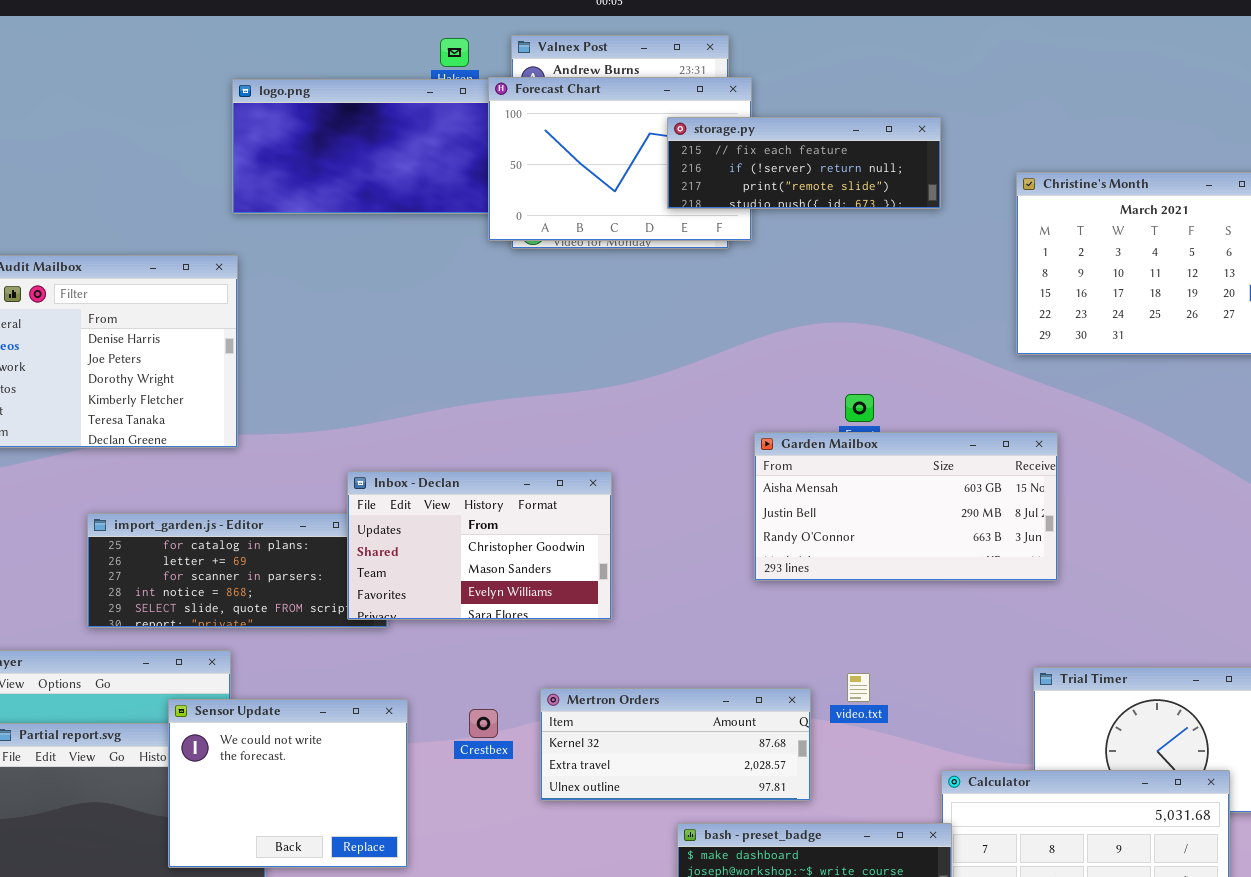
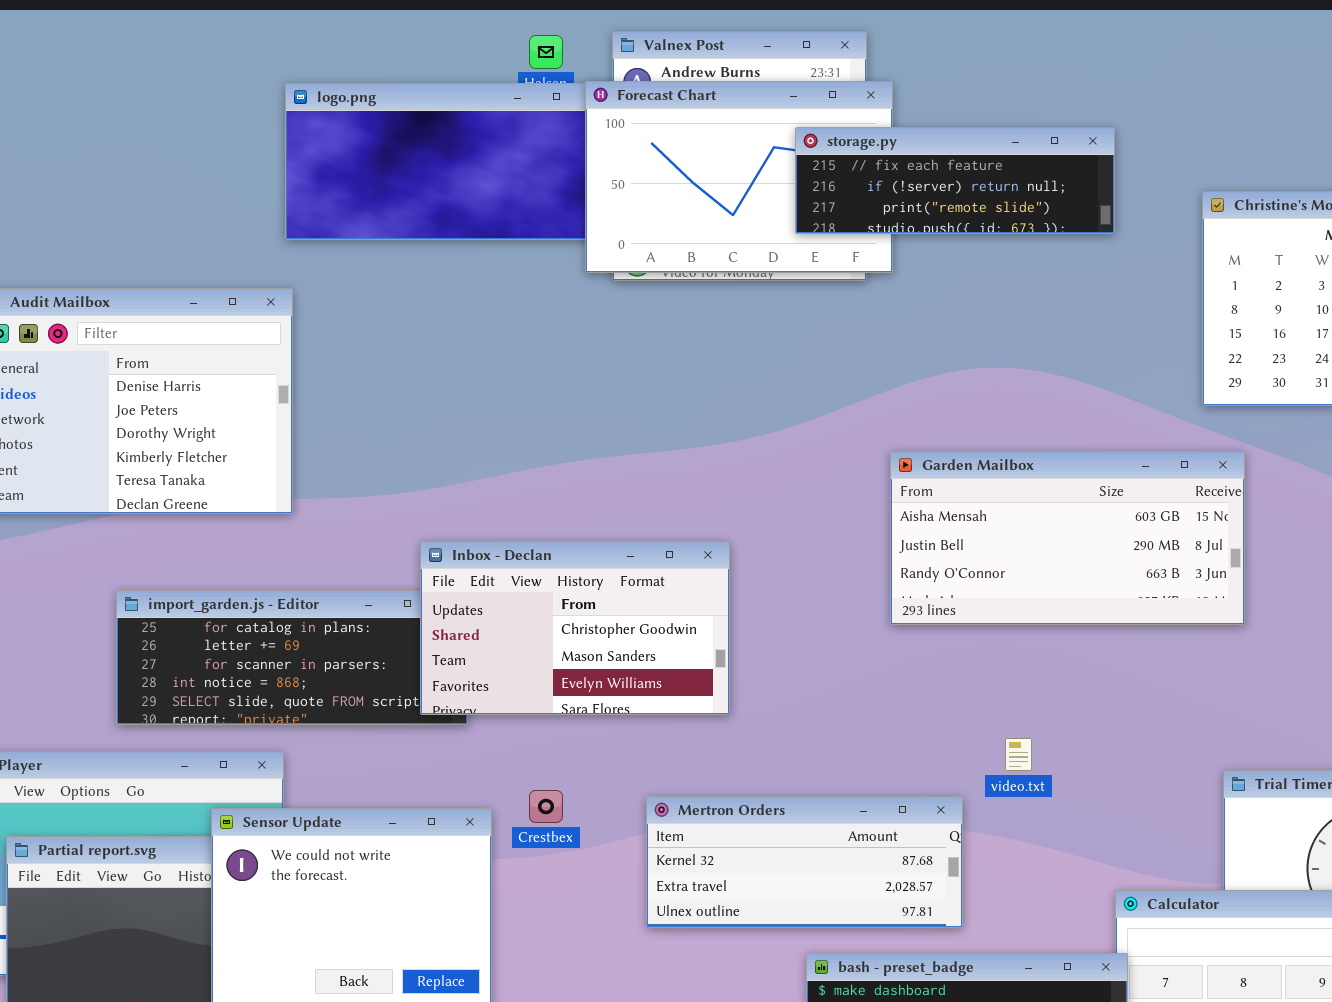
Garden Mailbox: [754,432,1058,581] -> [890,451,1245,625], moved
video.txt: [847,673,870,702] -> [1005,738,1032,771], moved
Crestbex: [469,709,498,738] -> [529,790,563,823], moved

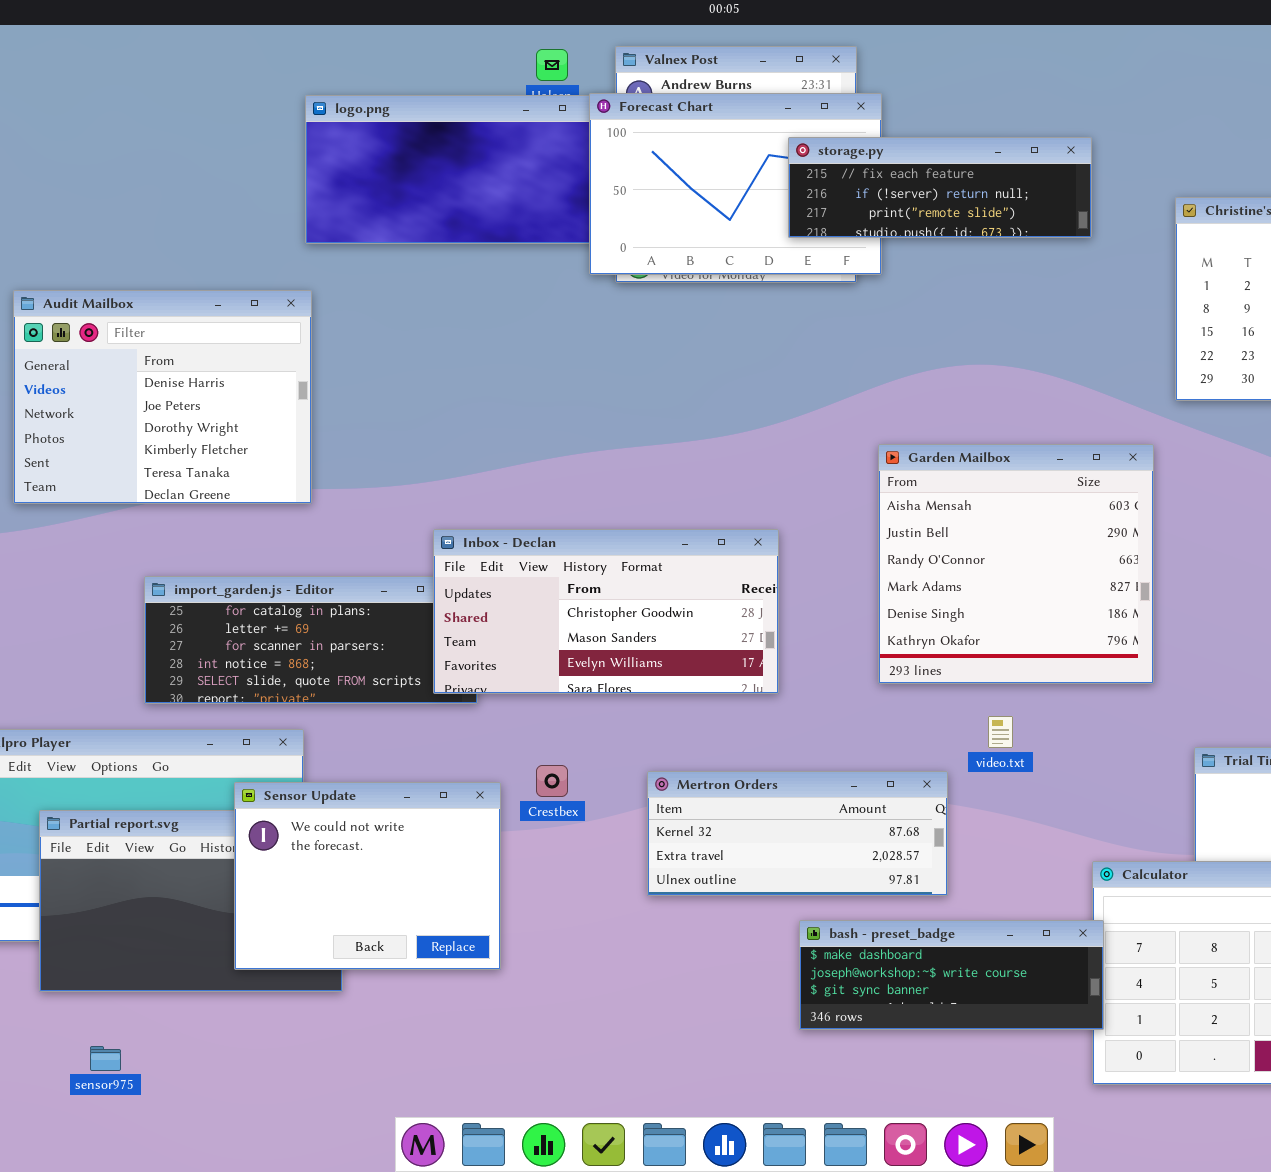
Garden Mailbox: [890,451,1245,625] -> [878,444,1154,684], resized
Inbox - Declan: [420,541,730,715] -> [433,529,779,694], resized

